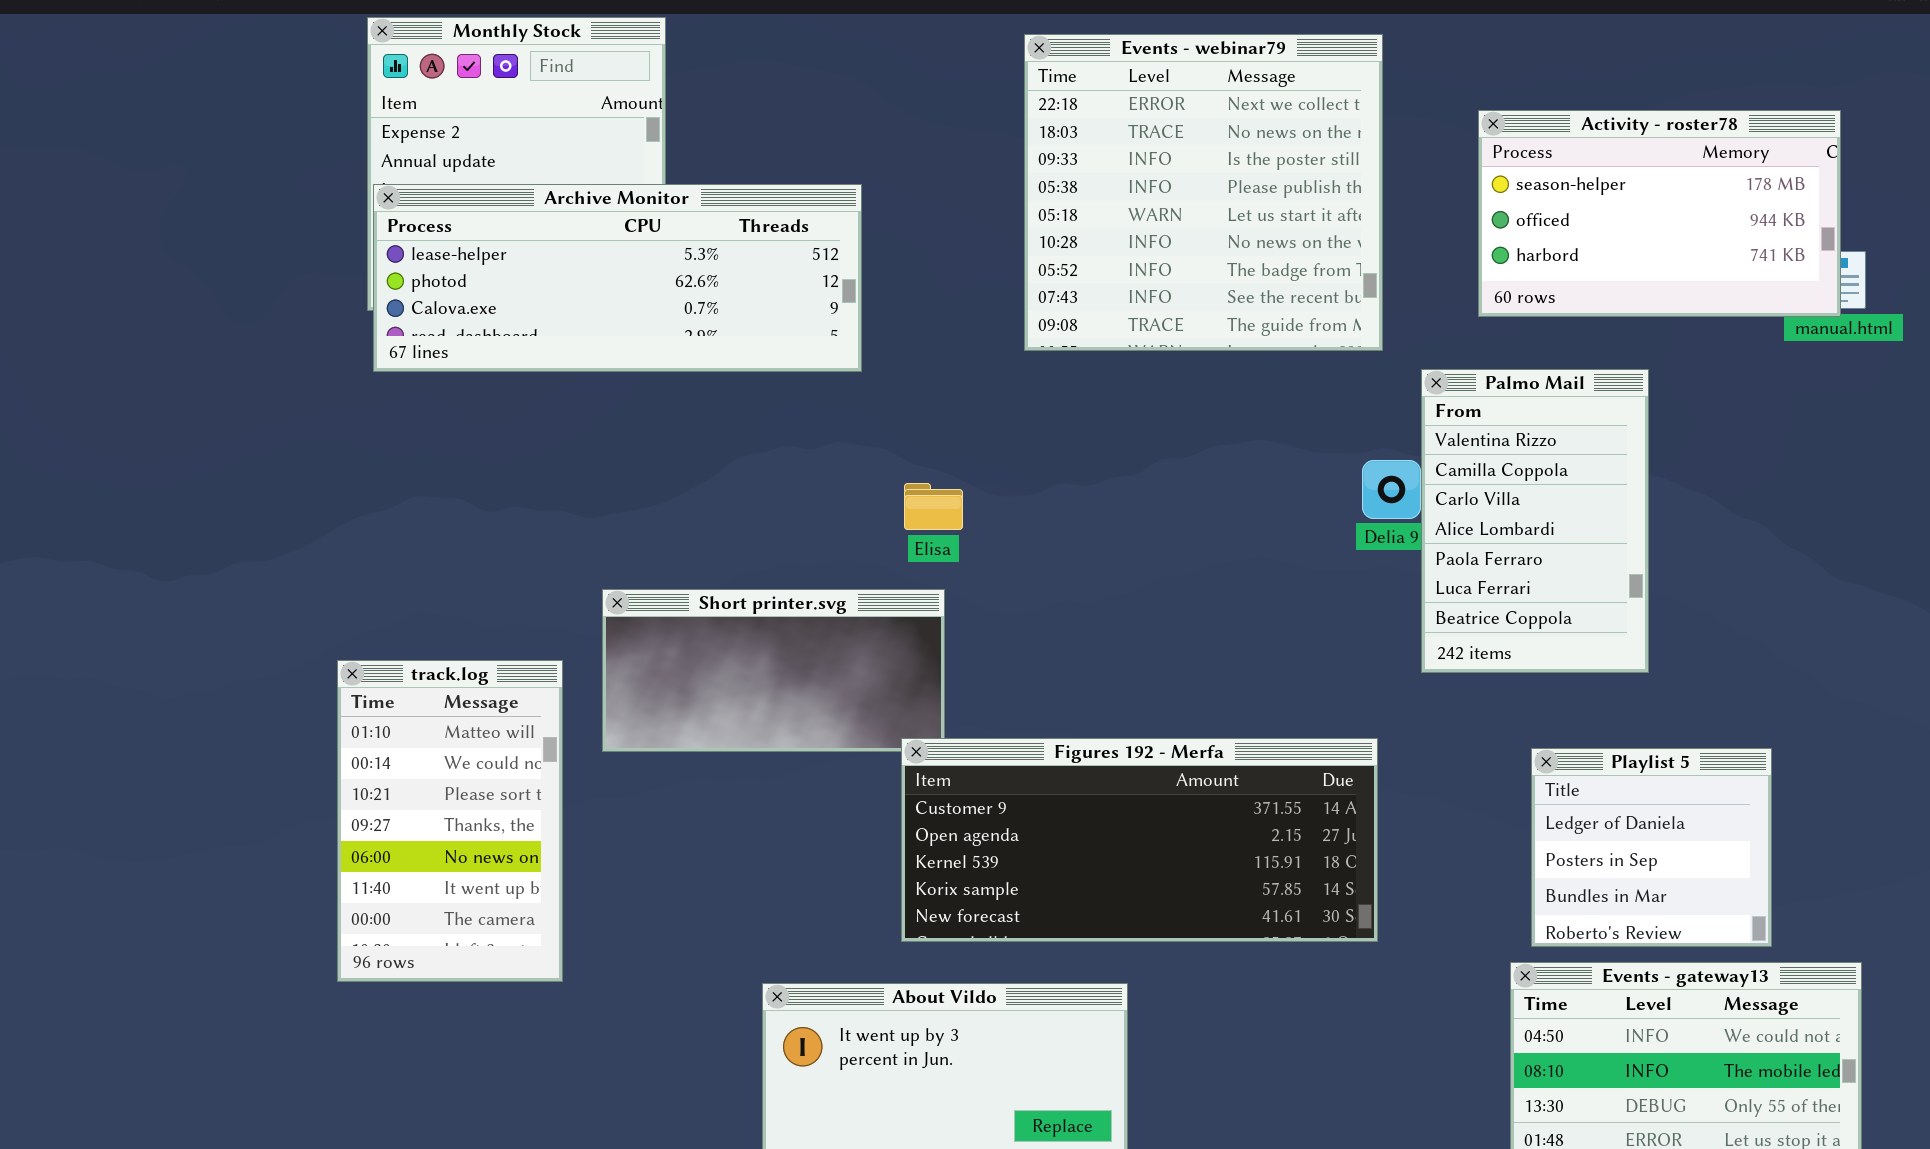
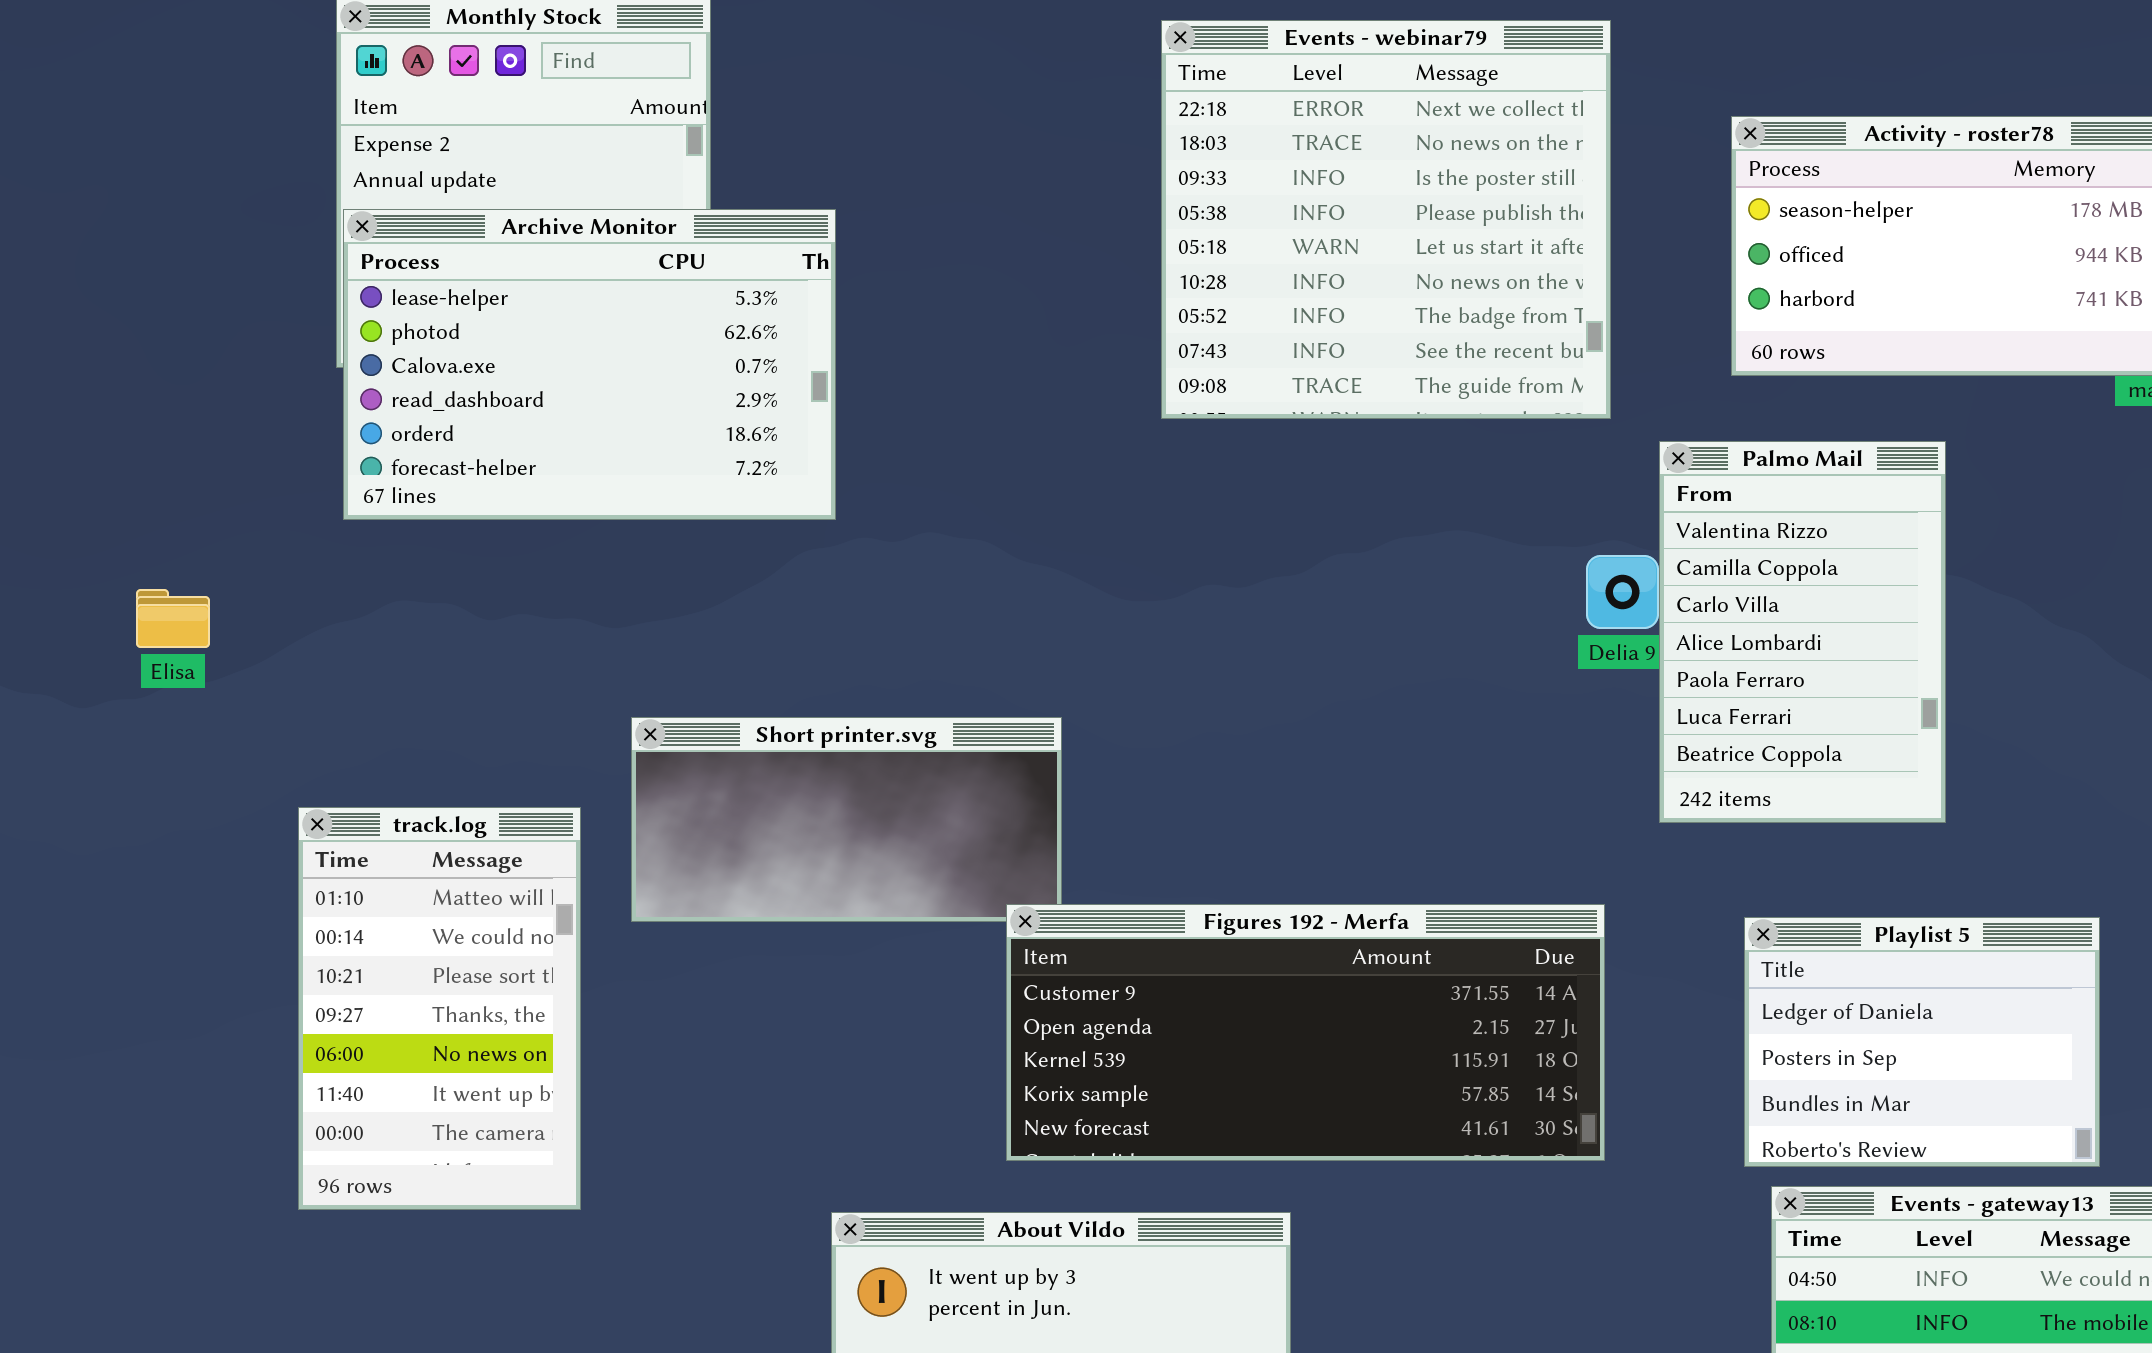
Archive Monitor: [373,184,862,372] -> [343,209,836,520], resized
Elisa: [904,483,963,530] -> [136,589,210,648], moved
Playlist 5: [1531,748,1772,947] -> [1744,917,2100,1167], resized

